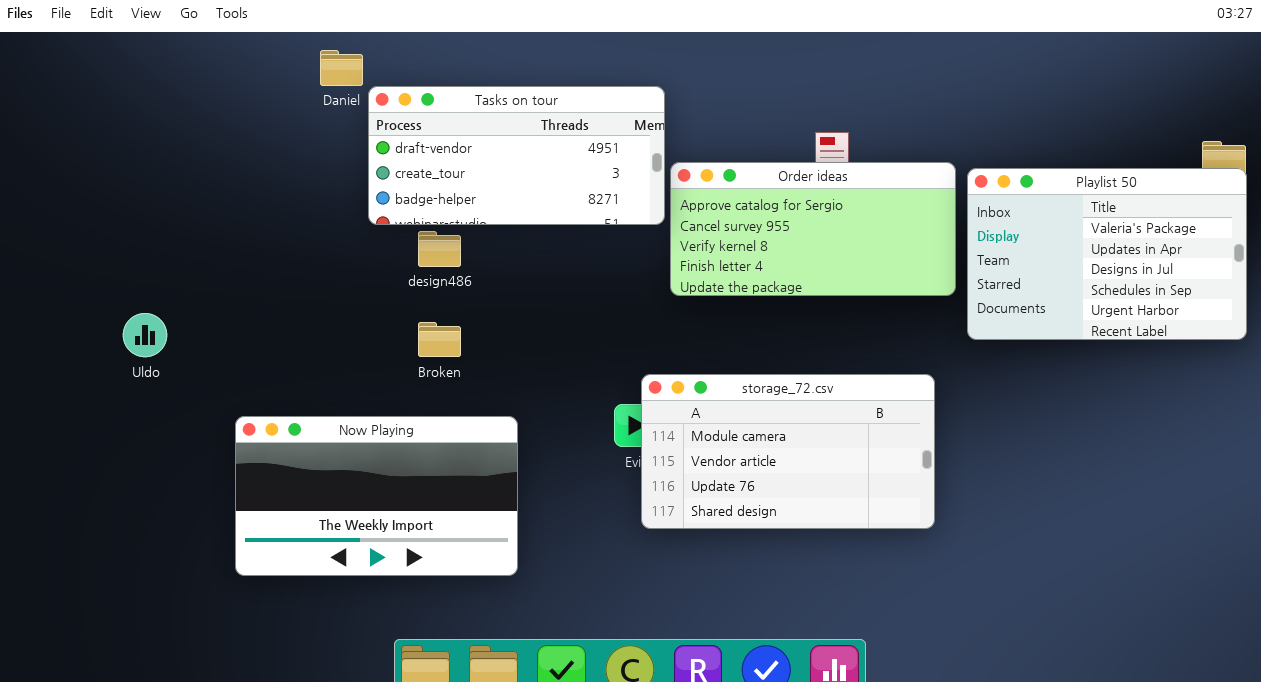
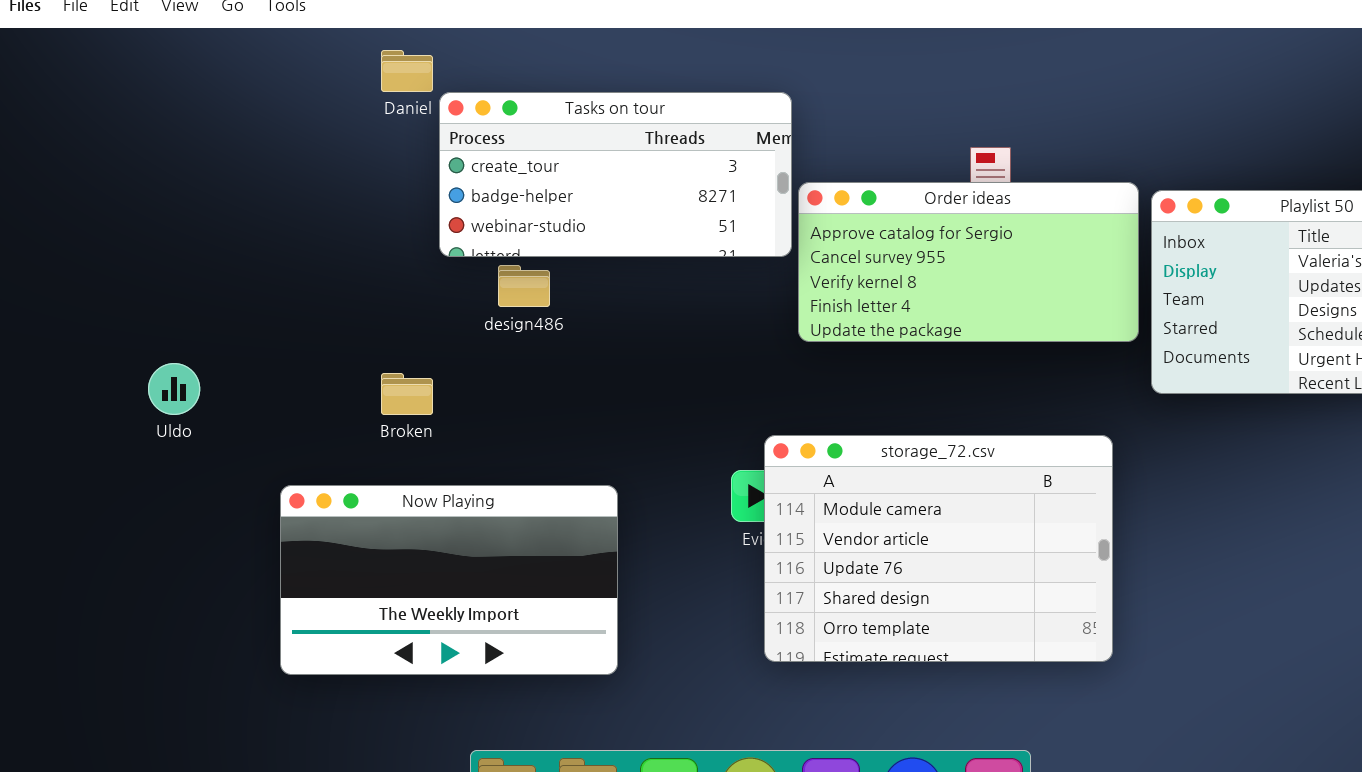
Tasks on tour: [368,86,665,225] -> [439,92,792,257], scrolled down 1 row
Broken: [418,322,461,357] -> [381,373,433,415], moved
storage_72.csv: [641,374,935,529] -> [764,435,1113,662], resized

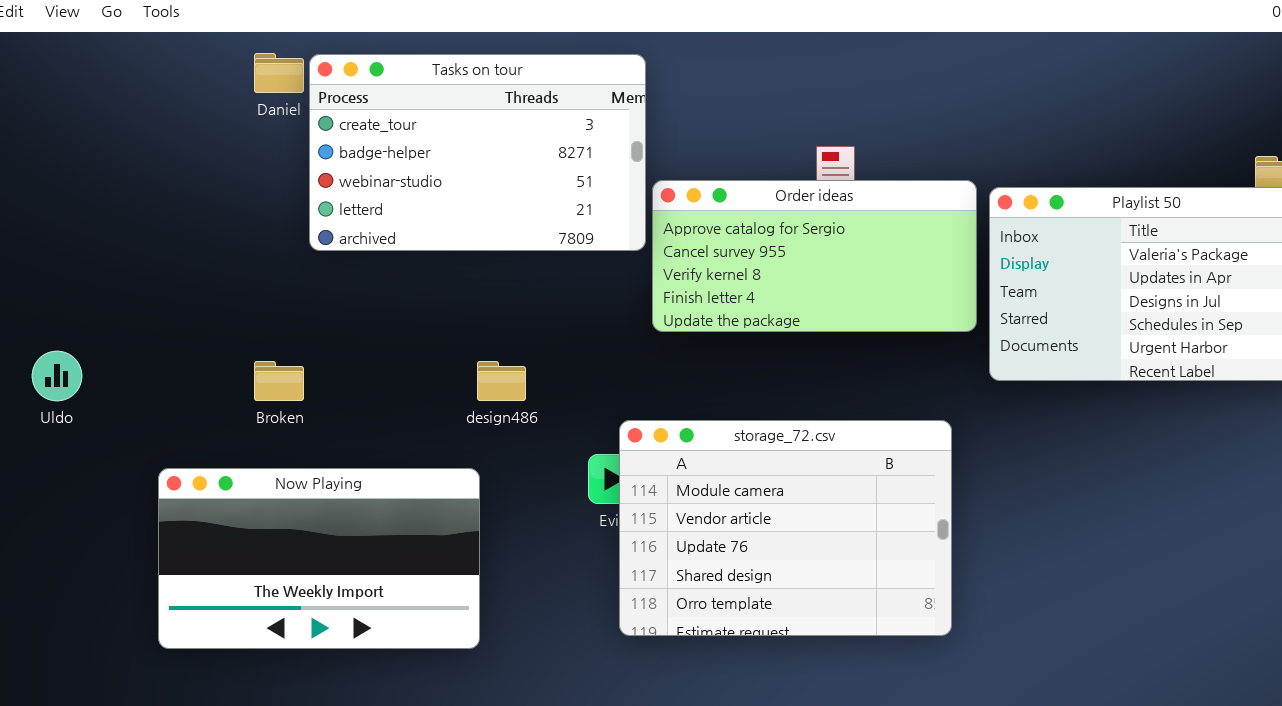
Tasks on tour: [439,92,792,257] -> [309,54,646,251], resized
design486: [498,265,550,307] -> [477,361,526,401], moved

